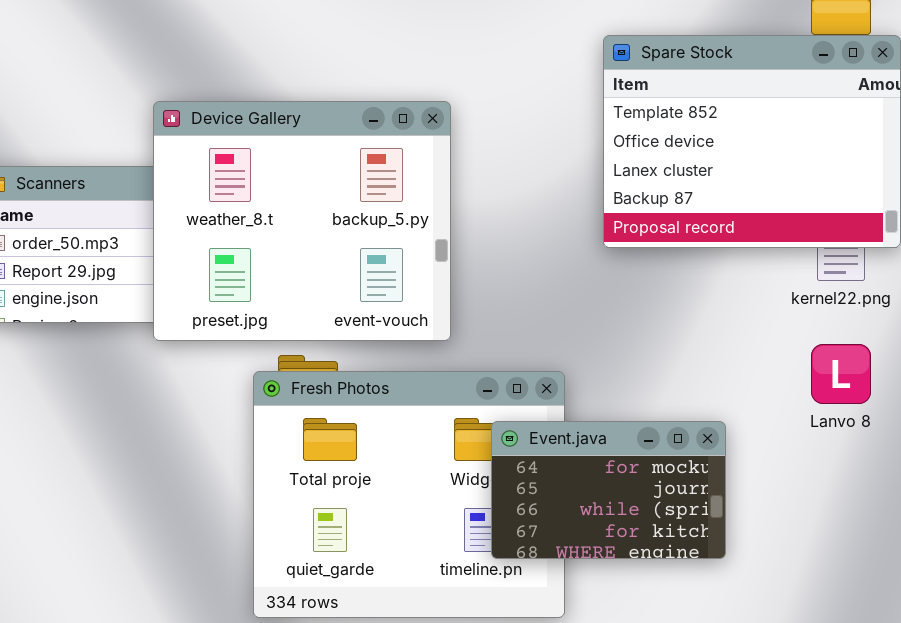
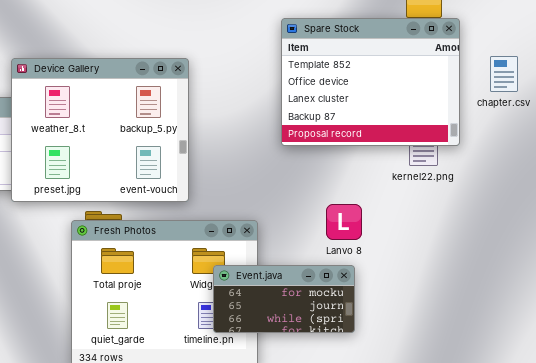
Lanvo 8: [811,344,871,404] -> [326,204,362,240], moved
Event.java: [491,421,726,559] -> [213,265,355,333], resized

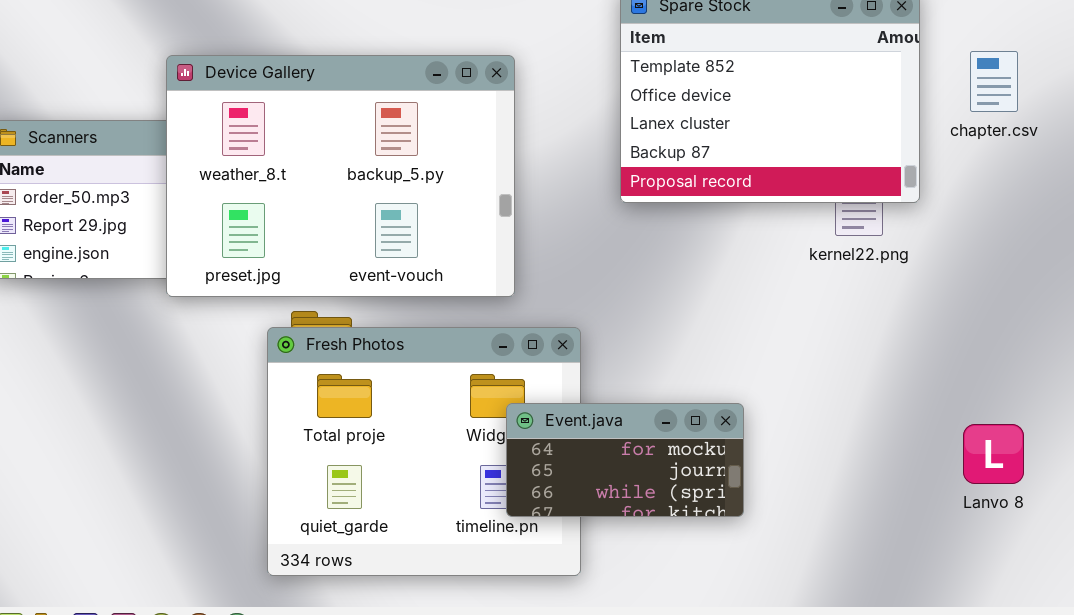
Device Gallery: [11,58,189,202] -> [166,55,515,297], resized
Lanvo 8: [326,204,362,240] -> [963,424,1024,484], moved

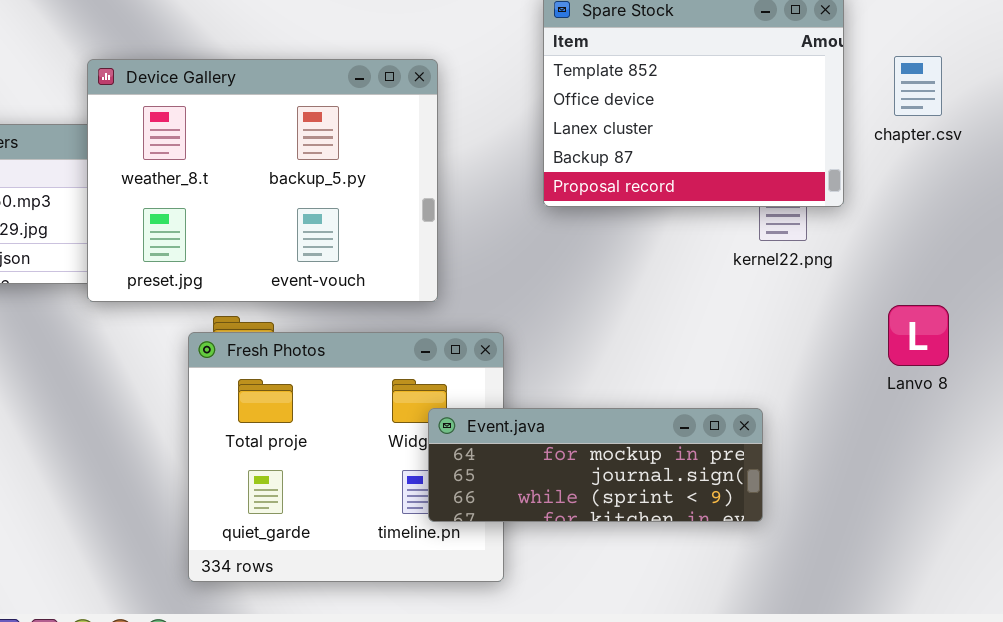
Event.java: [506,403,744,517] -> [428,408,763,522], resized
Lanvo 8: [963,424,1024,484] -> [888,305,949,366], moved

